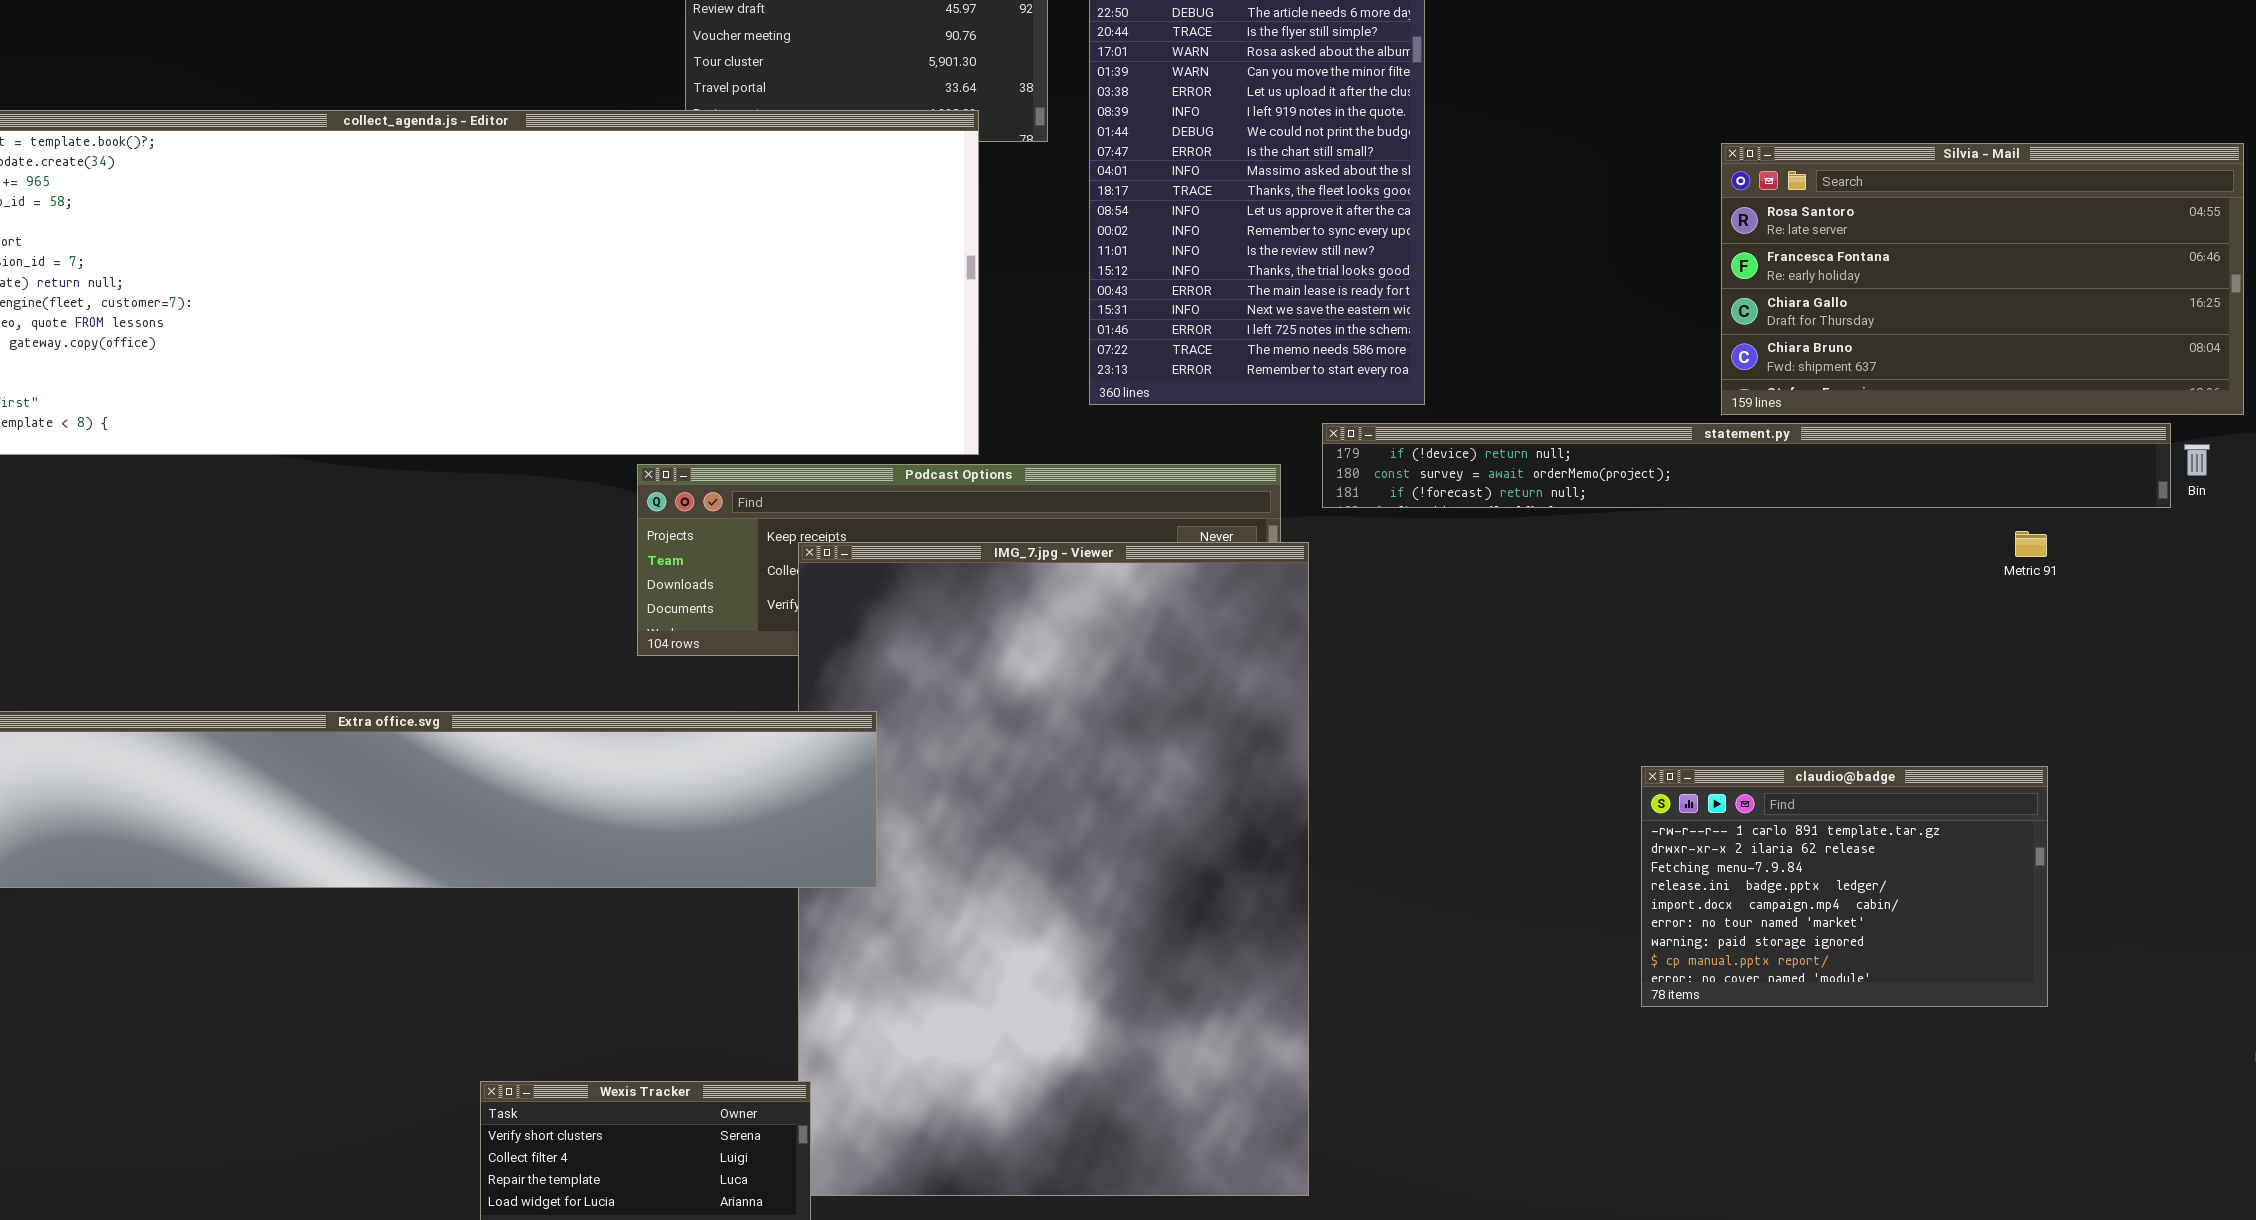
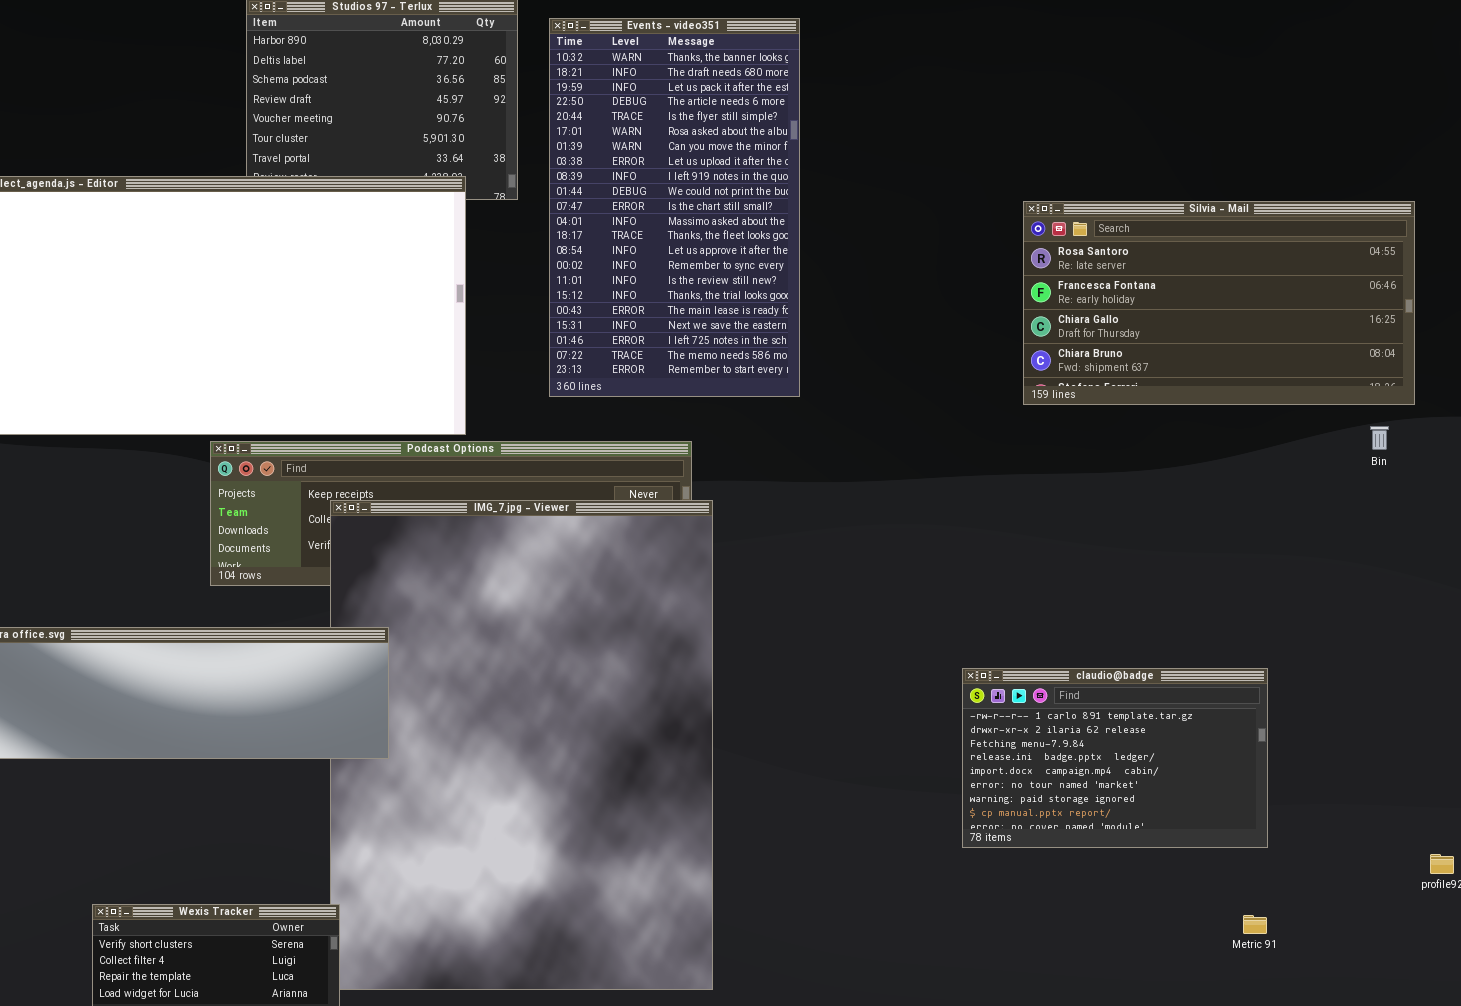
statement.py: [1322,423,2171,508] -> none, closed
Metric 91: [2015,531,2047,557] -> [1243,915,1267,934], moved

